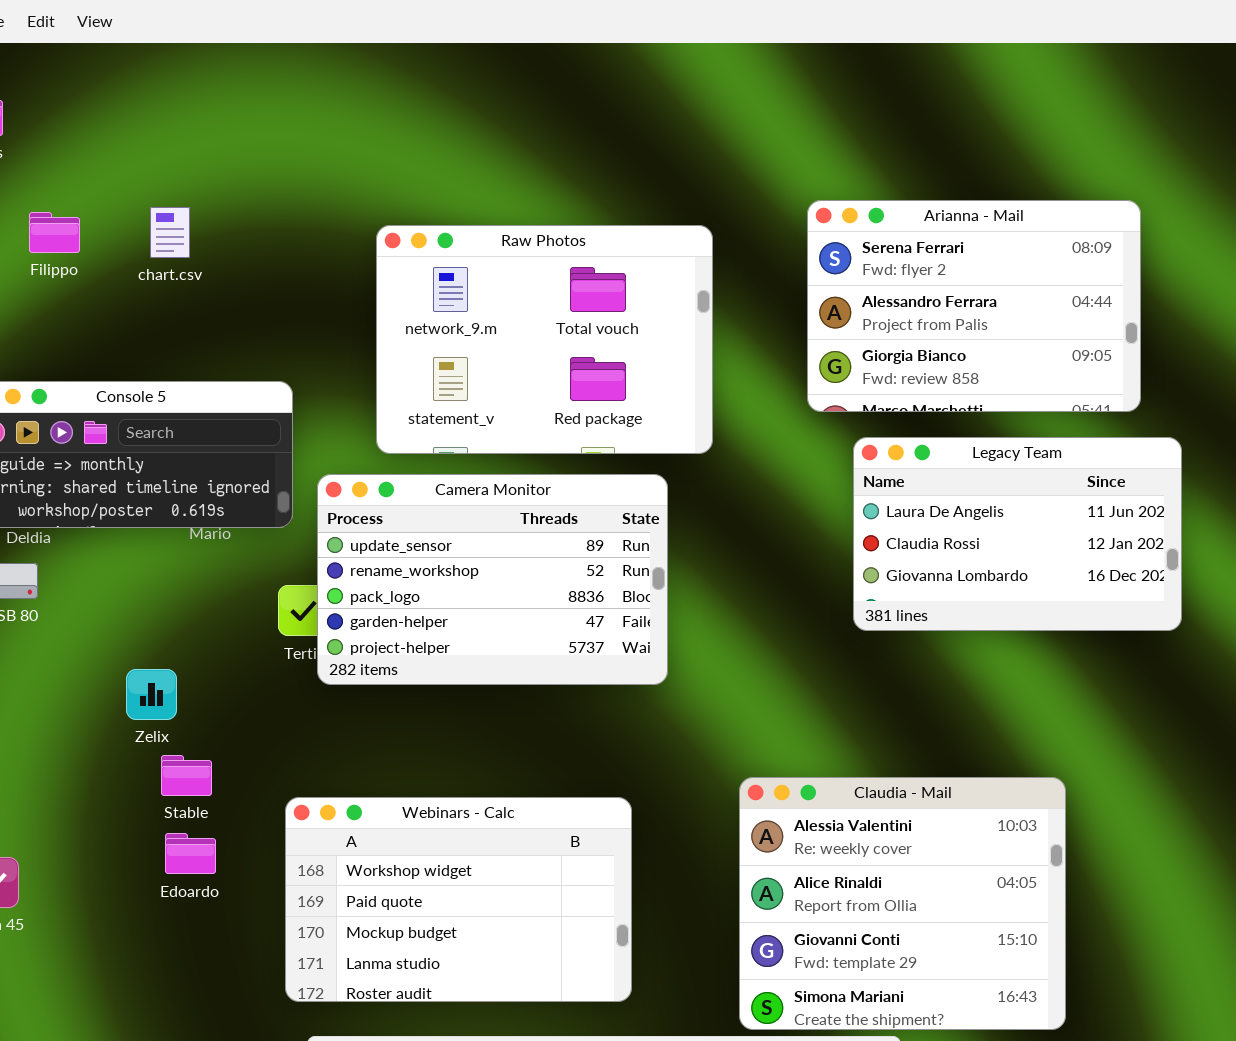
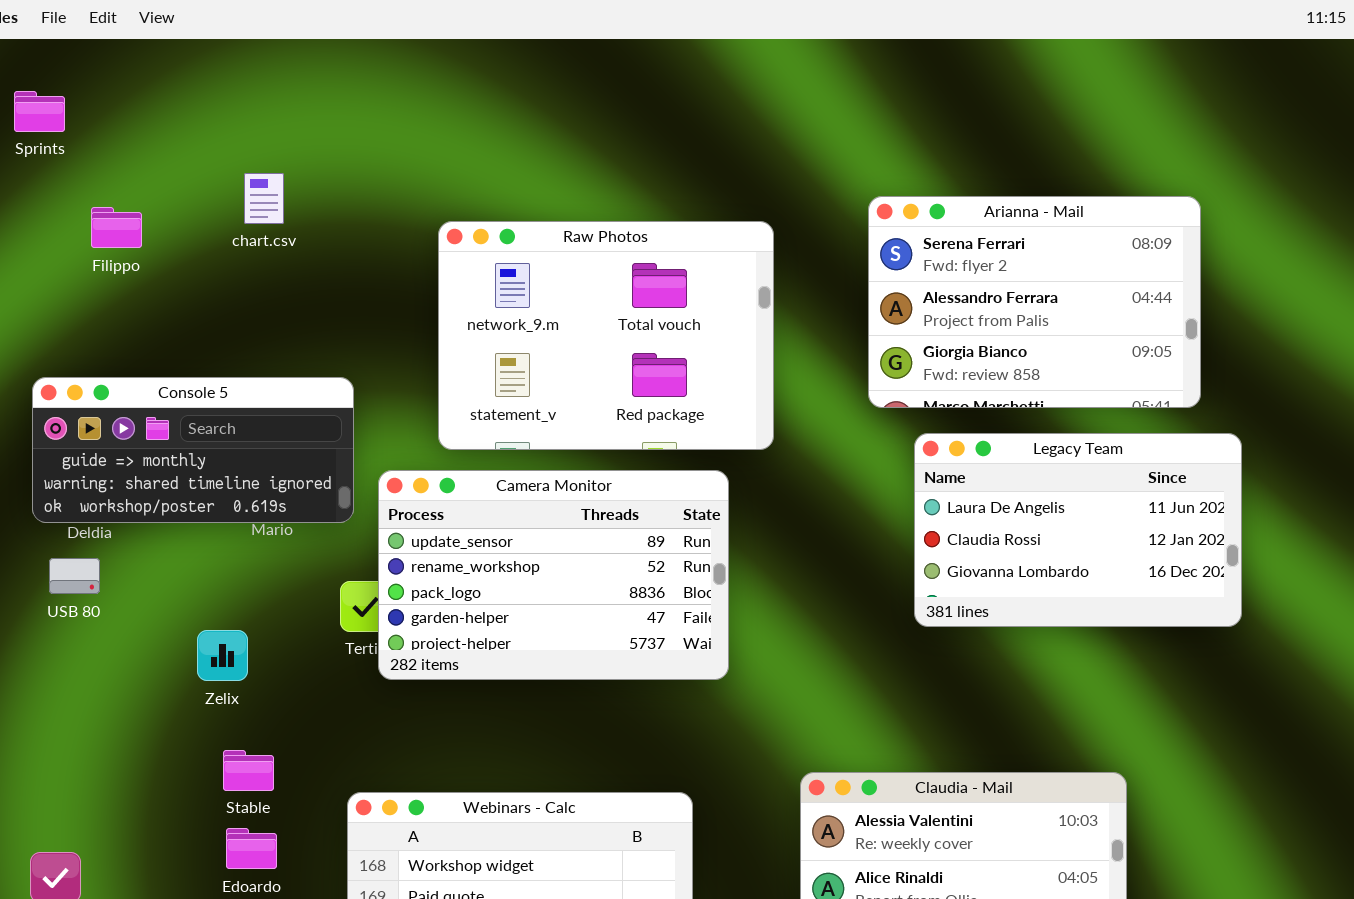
chart.csv: [150,207,190,258] -> [244,173,284,224], moved
Zelix: [126,669,177,720] -> [197,630,248,681], moved

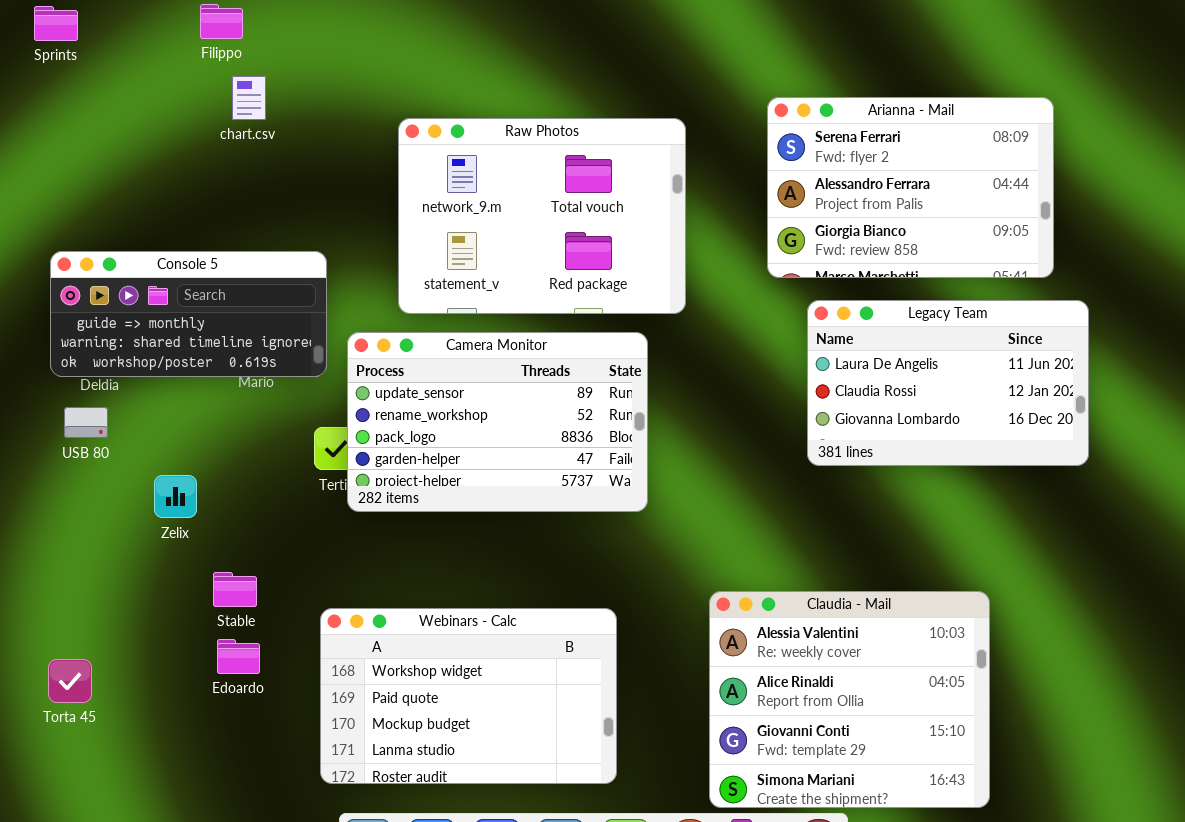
Filippo: [91,207,142,248] -> [200,4,243,39], moved
Zelix: [197,630,248,681] -> [154,475,197,518], moved

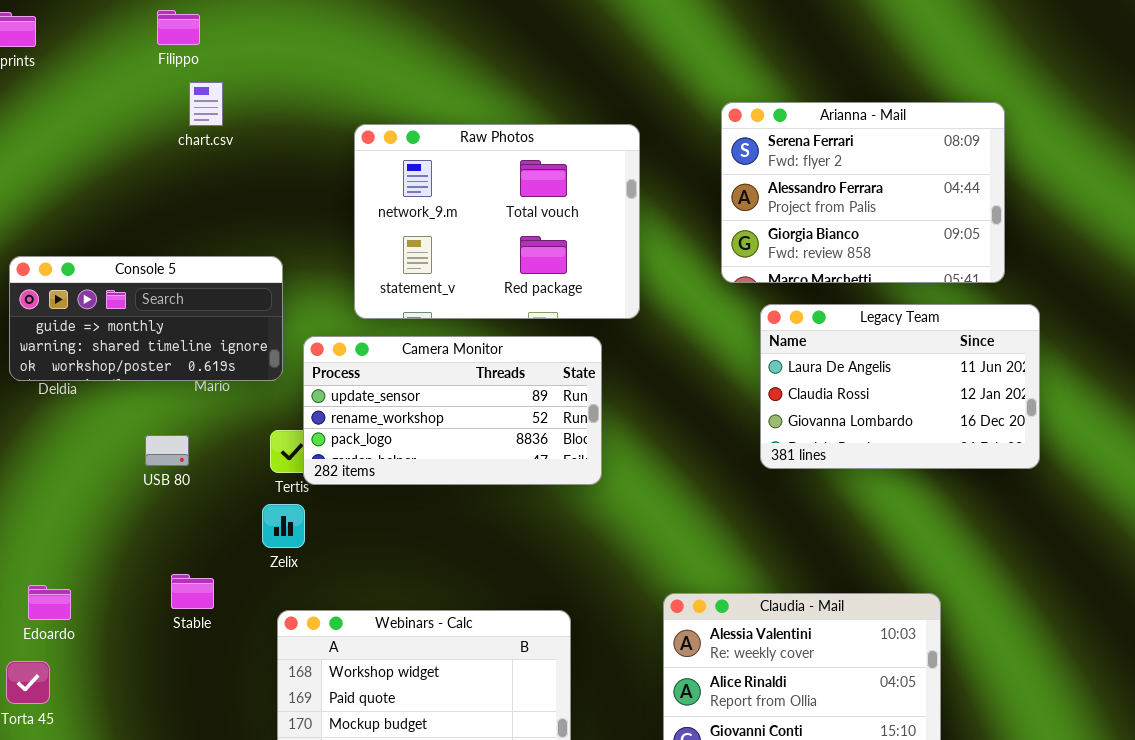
Camera Monitor: [347,332,648,512] -> [303,336,602,485], resized
USB 80: [64,407,108,438] -> [145,435,189,466], moved
Zelix: [154,475,197,518] -> [262,504,305,548], moved
Edoardo: [217,639,260,674] -> [28,585,71,620], moved

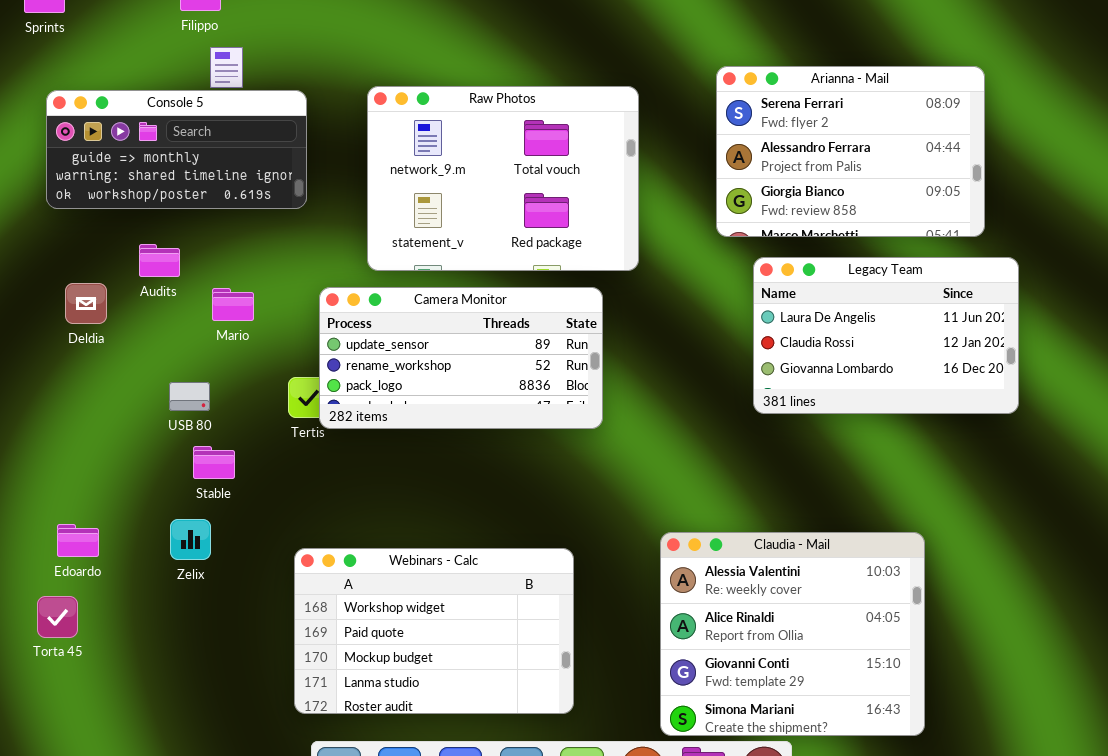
Console 5: [9,256,283,381] -> [46,90,307,209], moved
Zelix: [262,504,305,548] -> [170,519,211,560], moved
Stable: [171,574,214,609] -> [193,446,235,479], moved

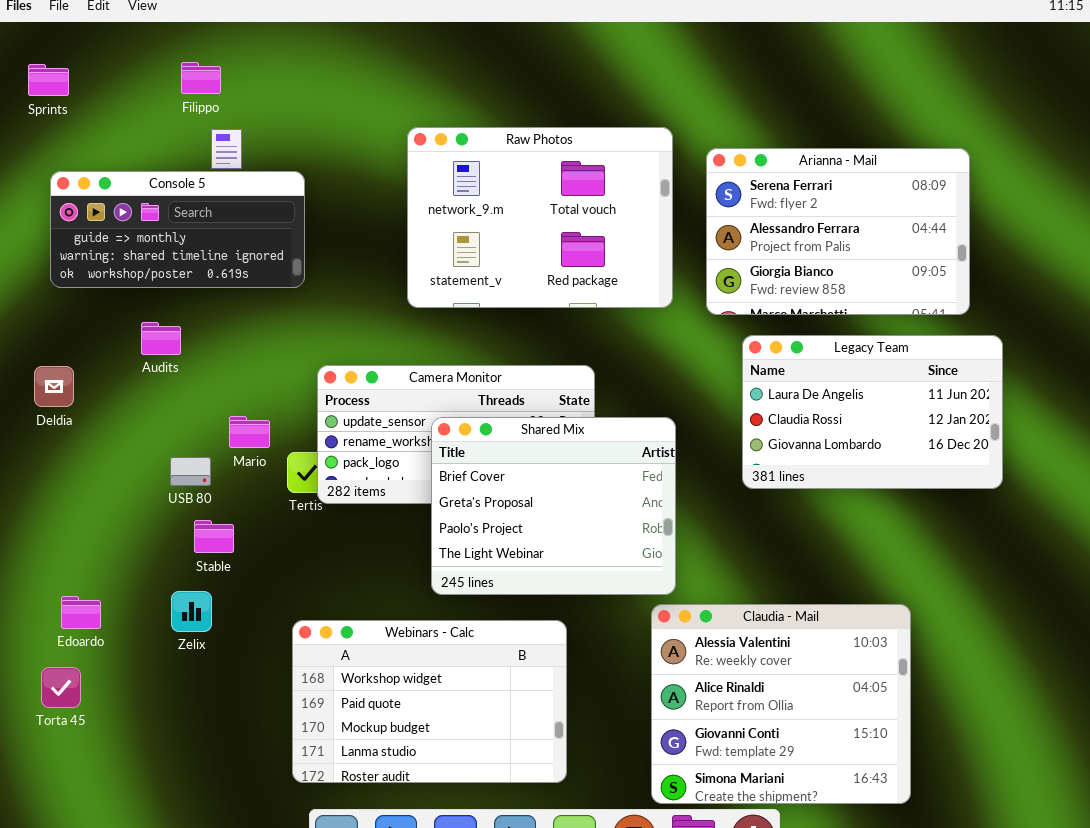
Raw Photos: [367,86,639,271] -> [407,127,673,308], moved
Deldia: [65,283,107,324] -> [34,366,74,407], moved
Mario: [212,288,254,321] -> [229,416,270,448], moved
Shared Mix: none -> [431,417,676,595], opened

